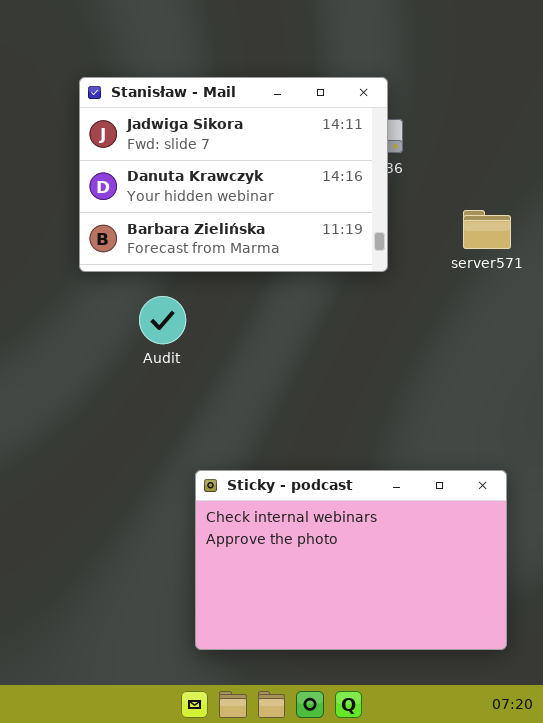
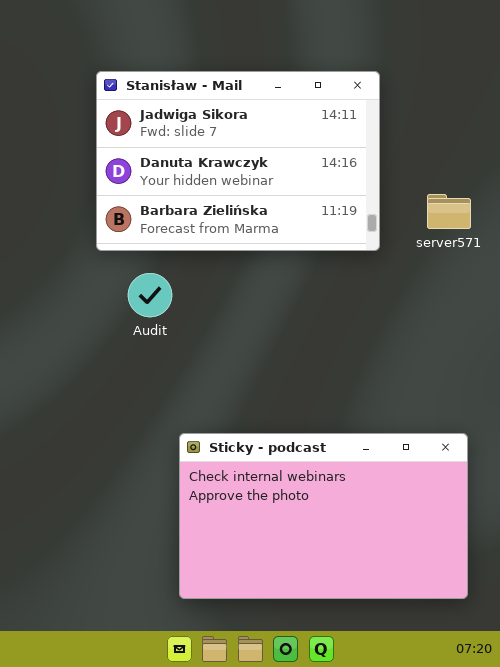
Stanisław - Mail: [79,77,388,272] -> [96,71,380,251], moved

